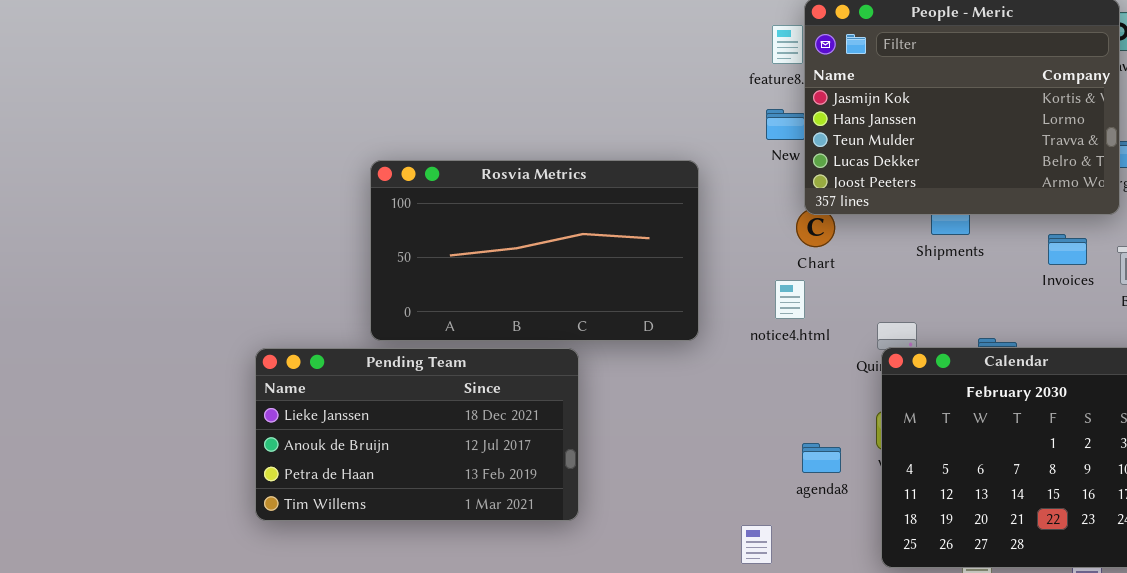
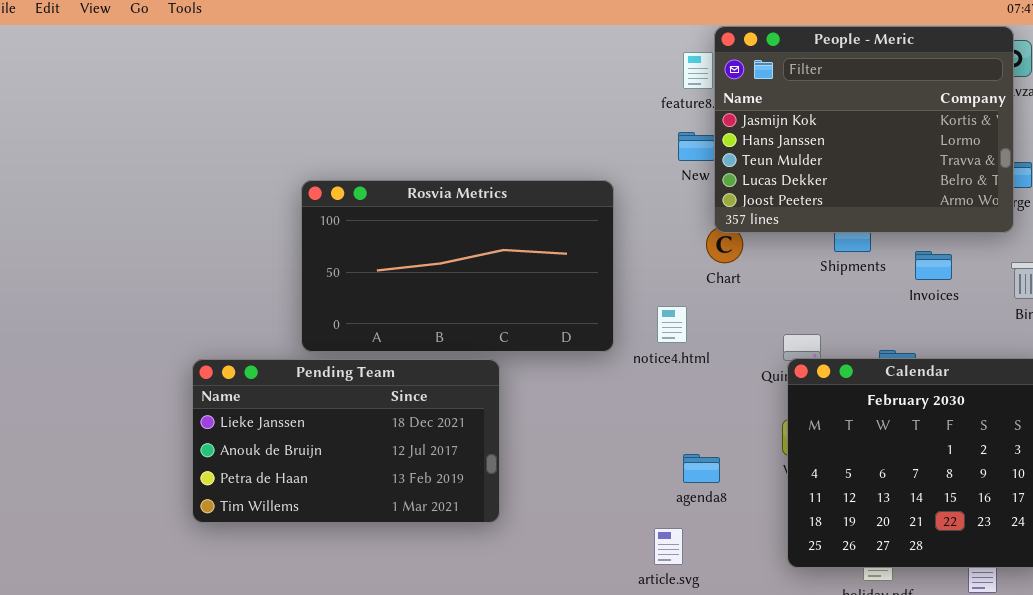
Invoices: [1048,234,1087,265] -> [915,251,952,280], moved
notice4.html: [775,280,805,319] -> [657,306,687,343], moved
agenda8: [802,443,841,473] -> [683,454,720,483], moved

